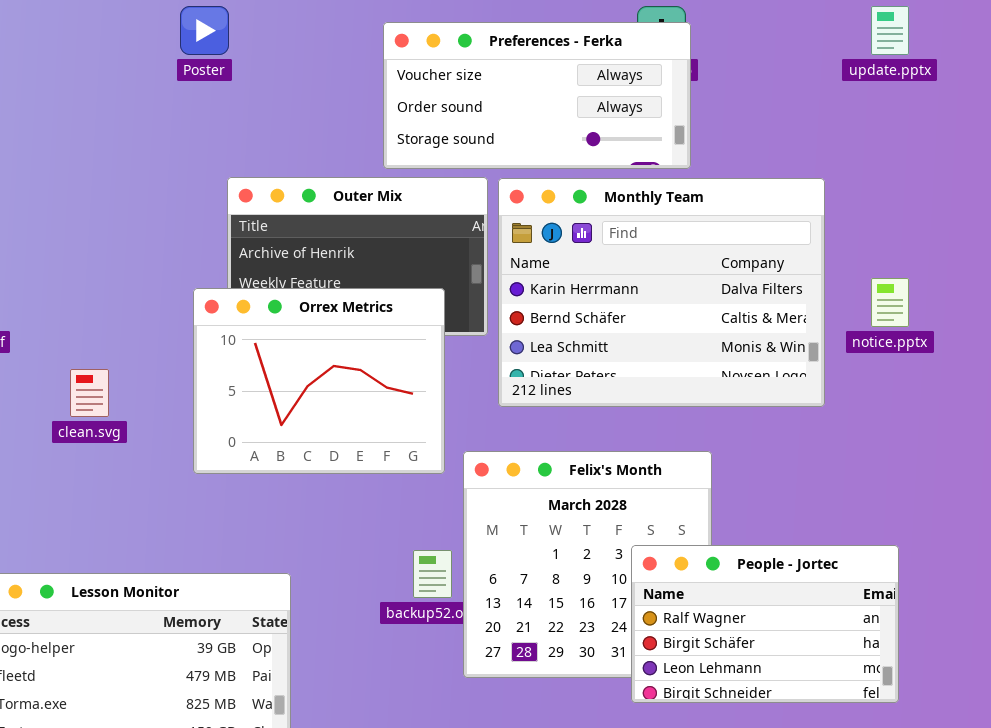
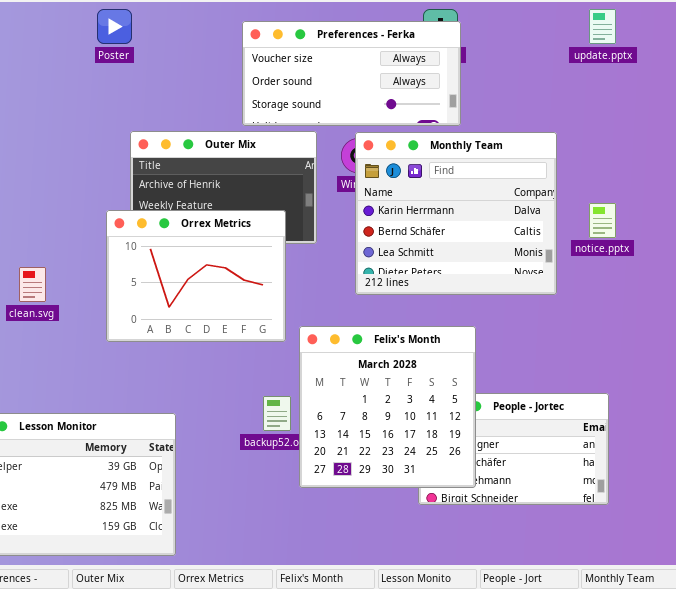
Monthly Team: [498,178,825,407] -> [355,132,557,295], resized
Felix's Month: [463,451,712,678] -> [299,326,476,488], raised

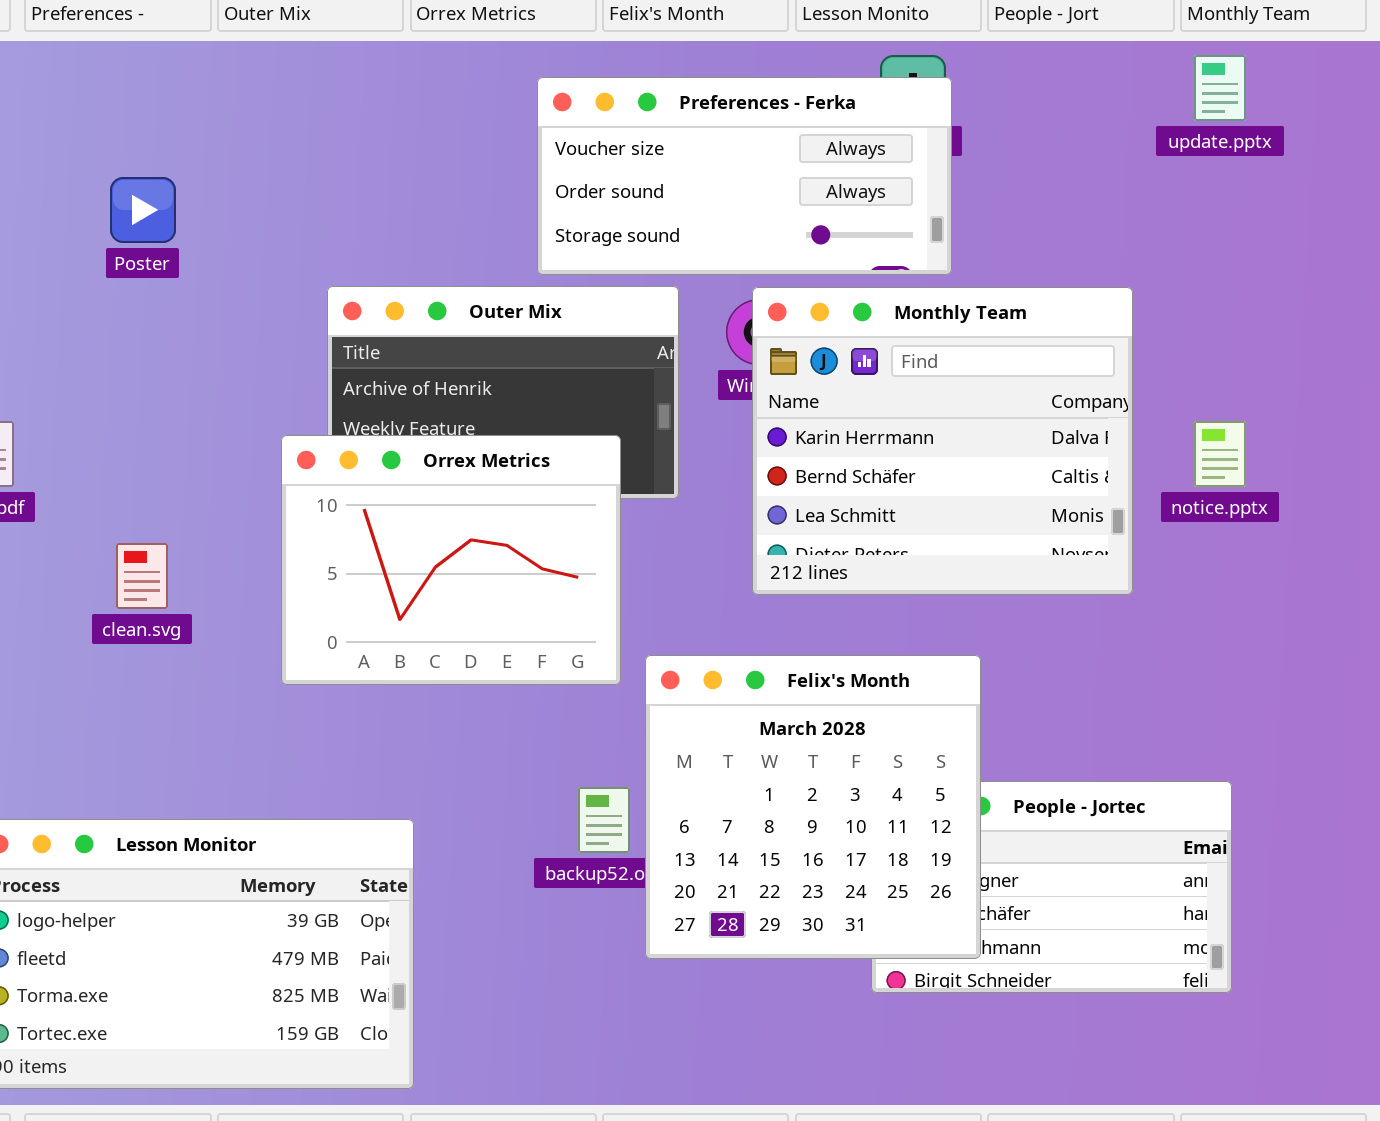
Poster: [97,9,132,44] -> [110,177,176,243], moved

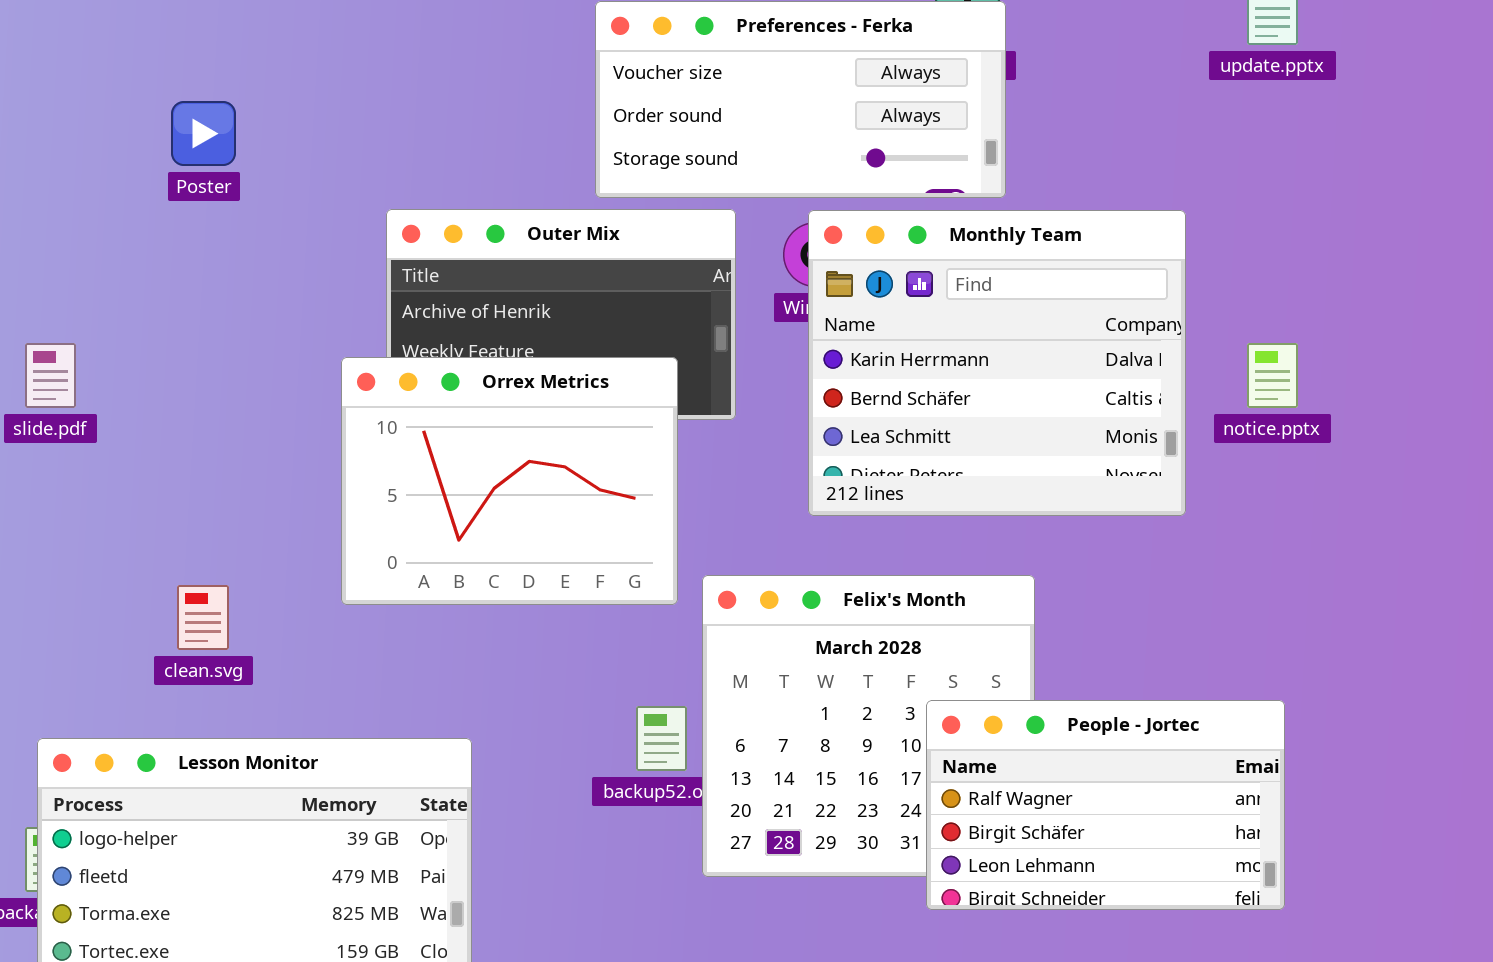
clean.svg: [116,543,168,609] -> [177,585,229,650], moved
People - Jortec: [871,781,1232,993] -> [926,700,1285,910], raised

